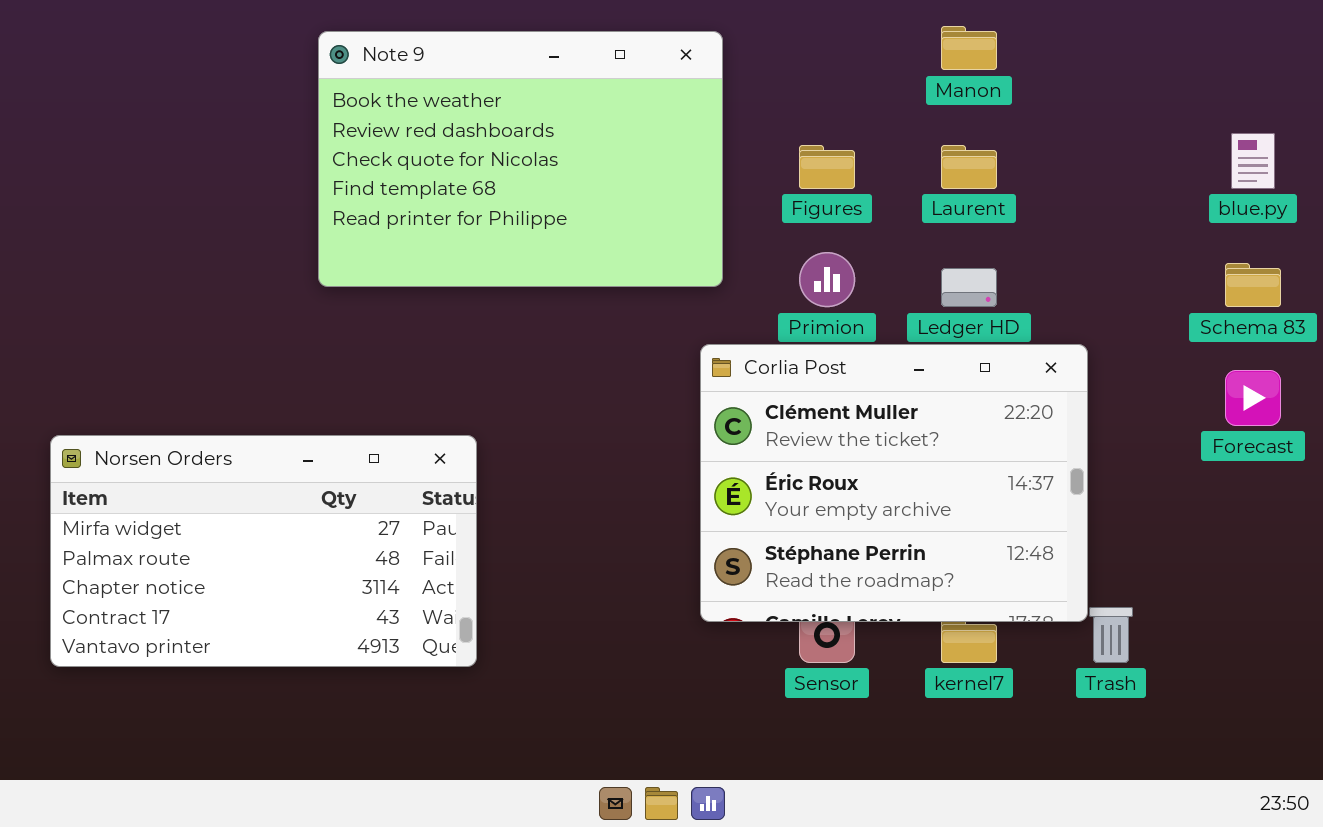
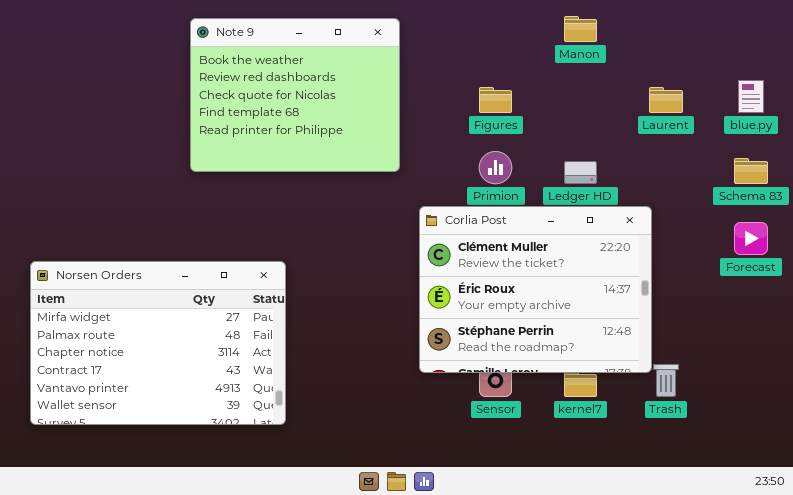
Note 9: [318,31,723,287] -> [190,18,400,172], resized
Laurent: [941,145,997,189] -> [649,87,683,113], moved
Norsen Orders: [50,435,477,667] -> [30,261,286,425], resized

